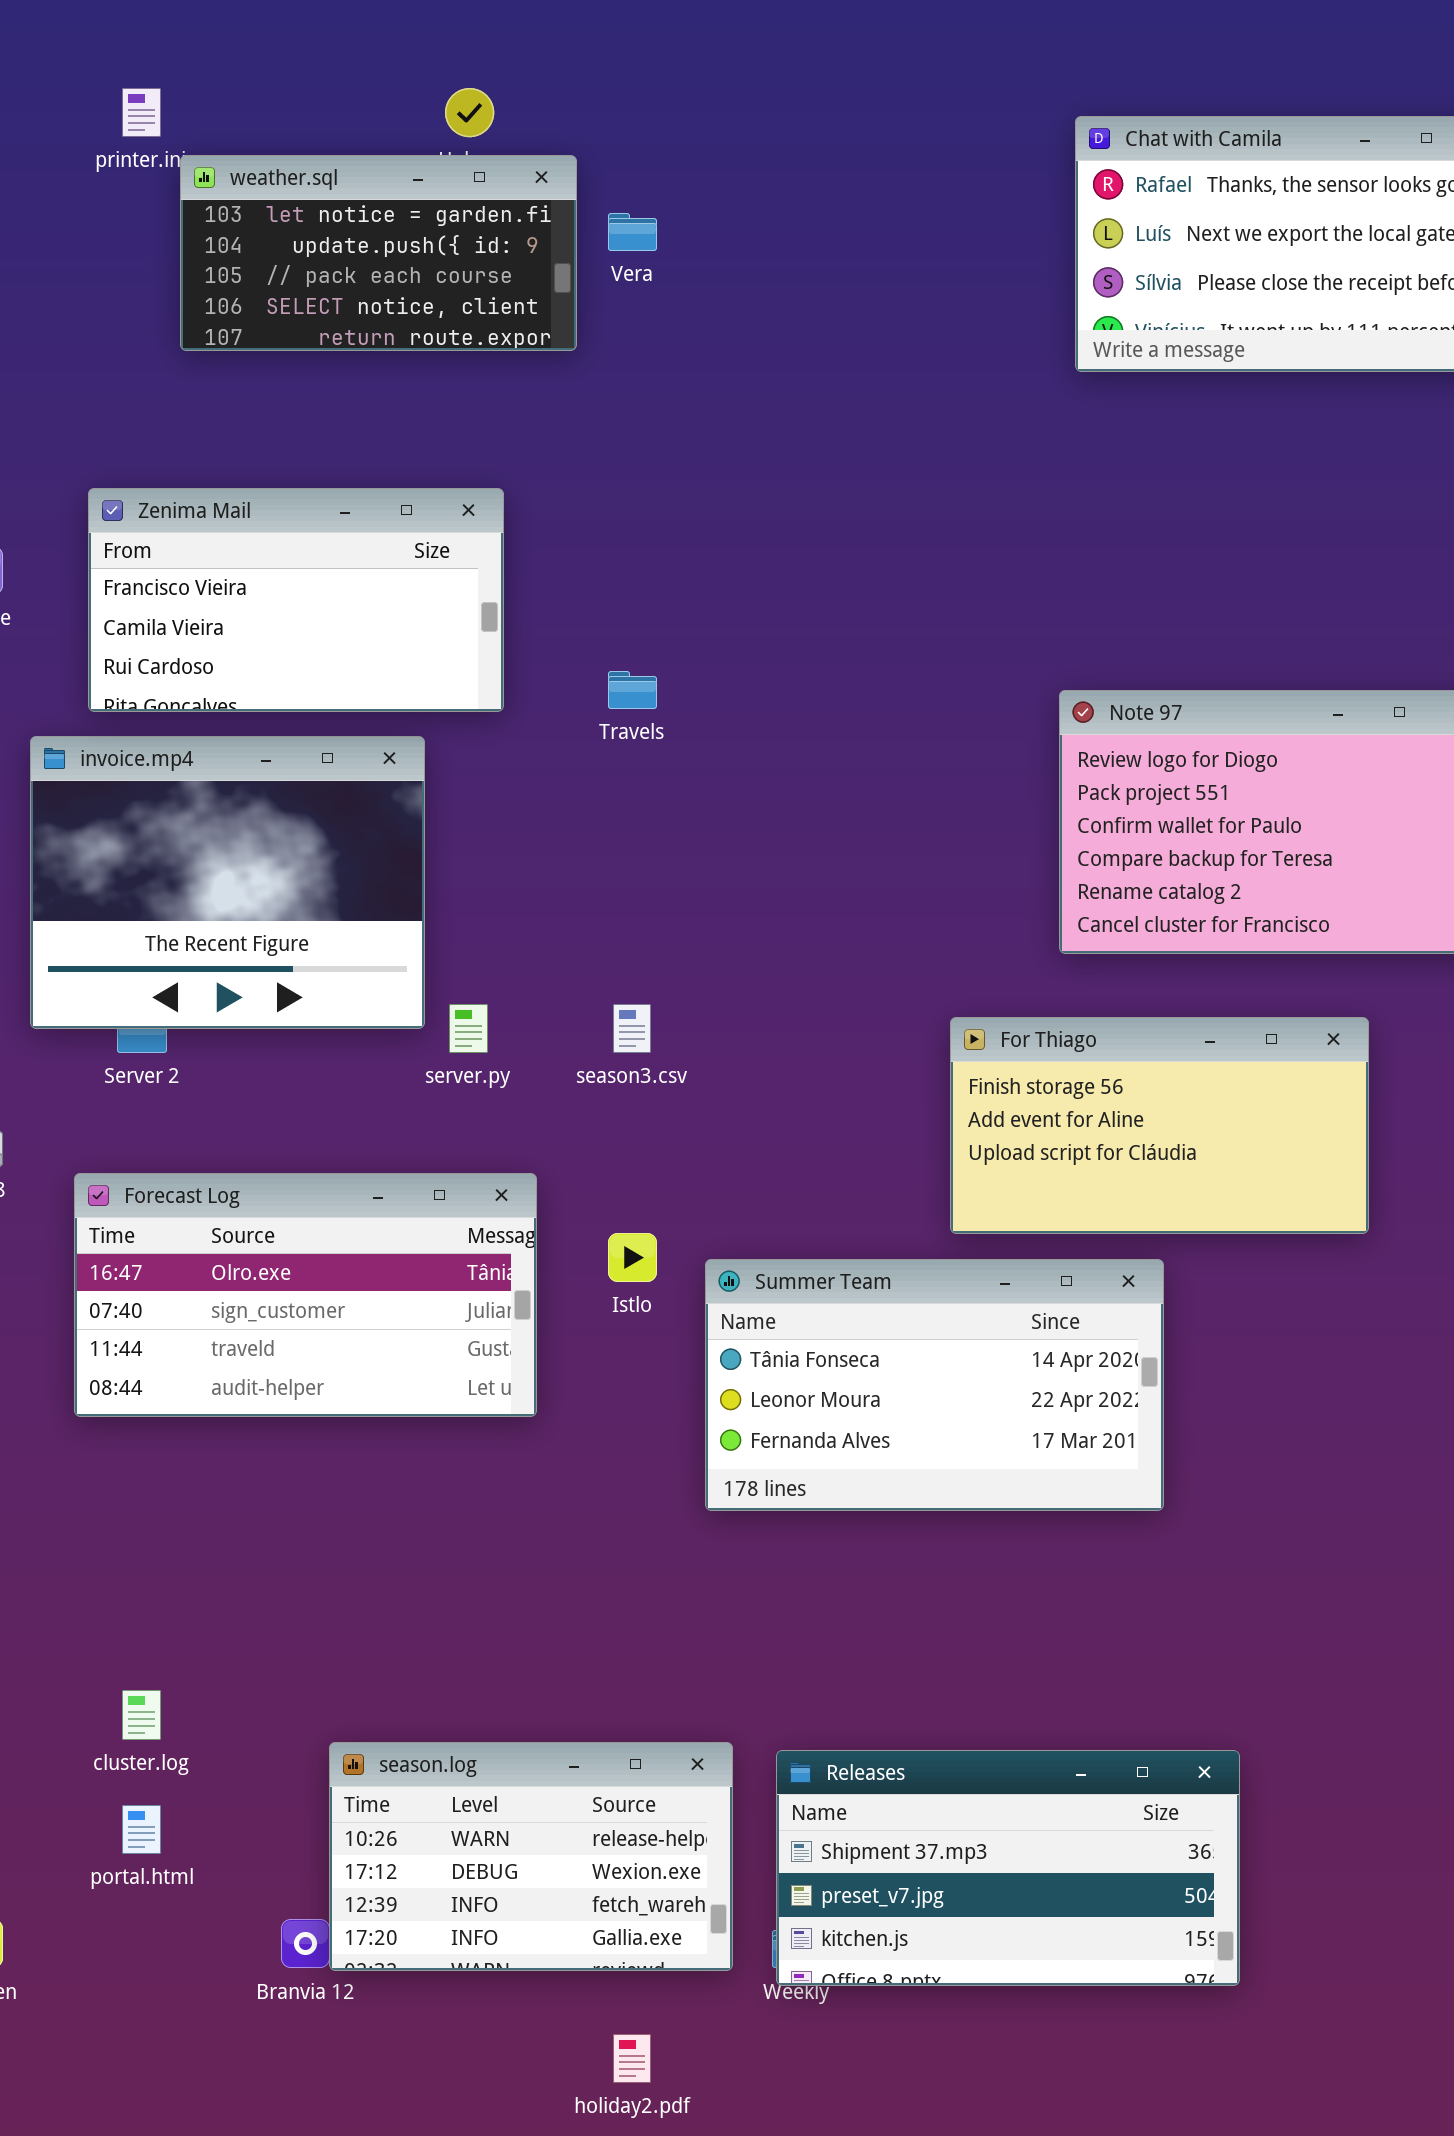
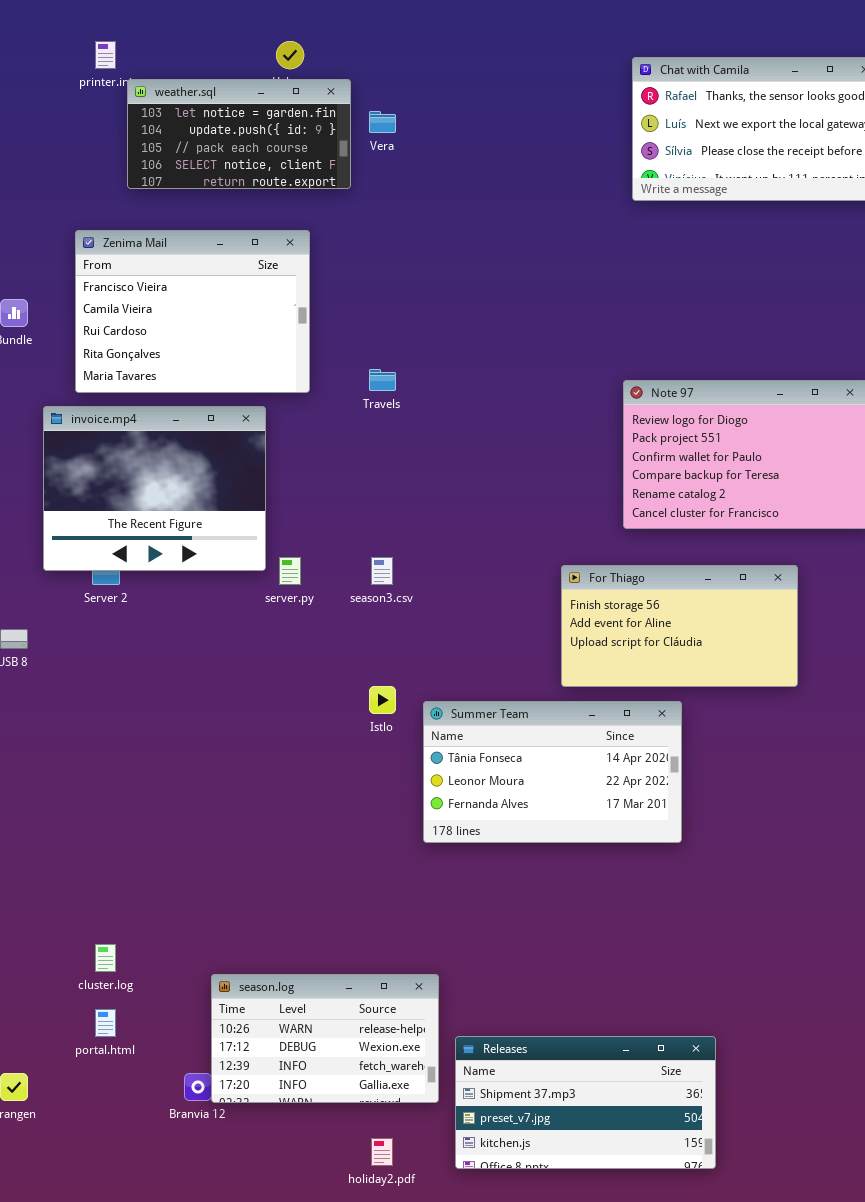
Zenima Mail: [88,488,504,712] -> [75,230,310,393], resized
Forecast Log: [74,1173,537,1417] -> none, closed
Releases: [776,1750,1240,1986] -> [455,1036,716,1169], moved

